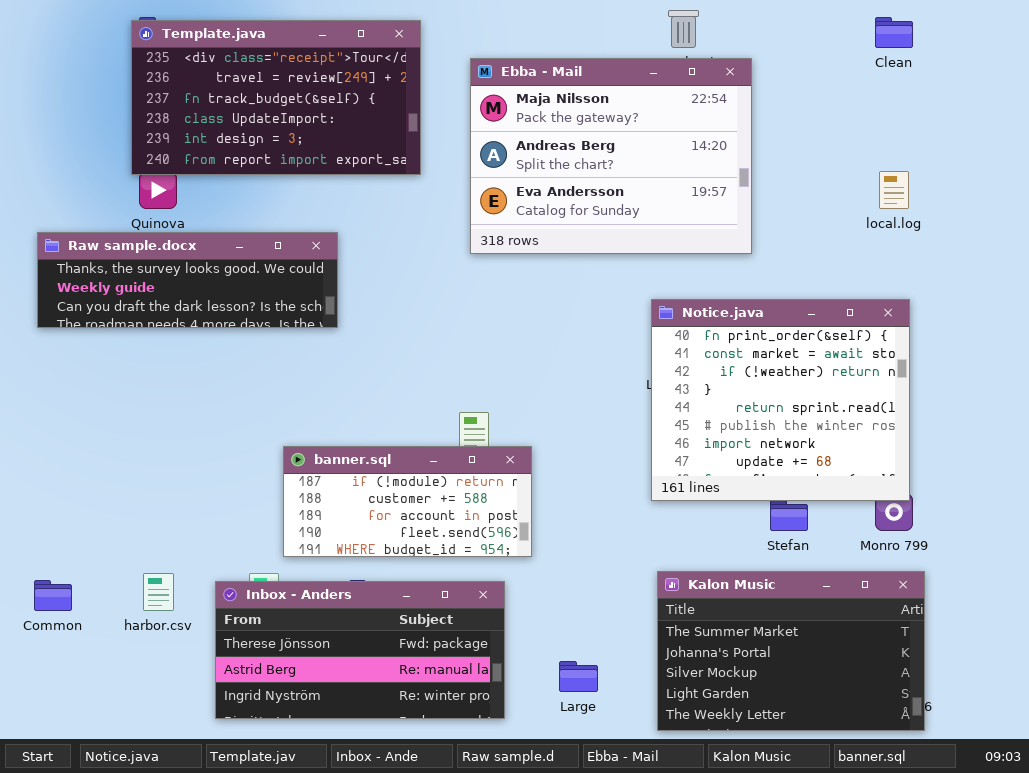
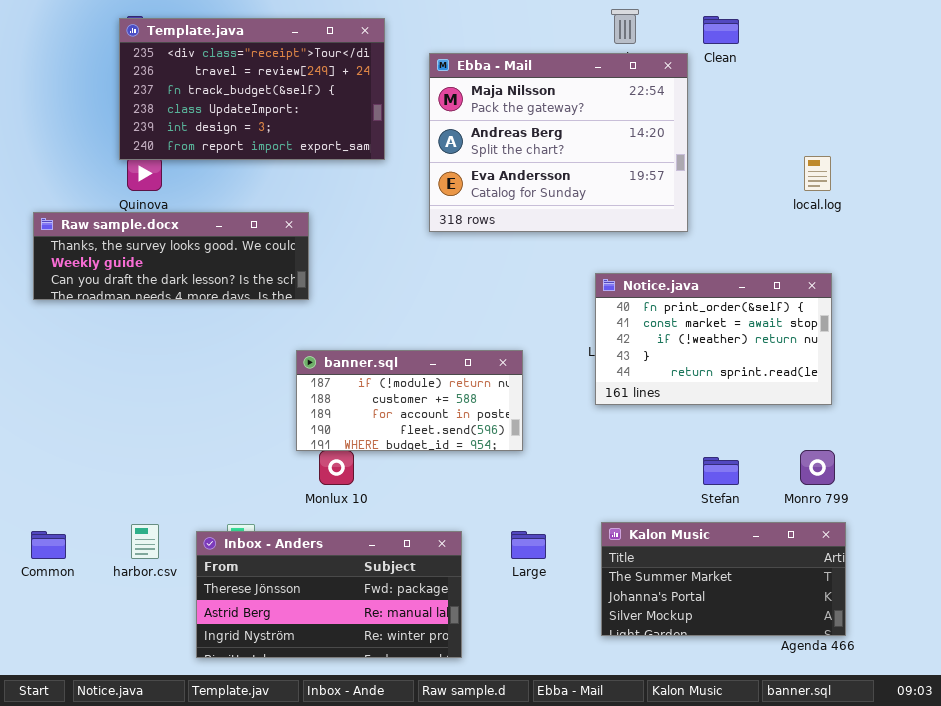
Clean: [875,17,913,48] -> [703,16,739,44], moved
Notice.java: [651,299,910,501] -> [595,273,832,405], resized
banner.sql: [283,446,532,557] -> [296,350,523,451], moved
Kalon Music: [657,571,925,731] -> [601,522,846,636], resized
Large: [559,661,598,692] -> [511,531,546,559], moved

